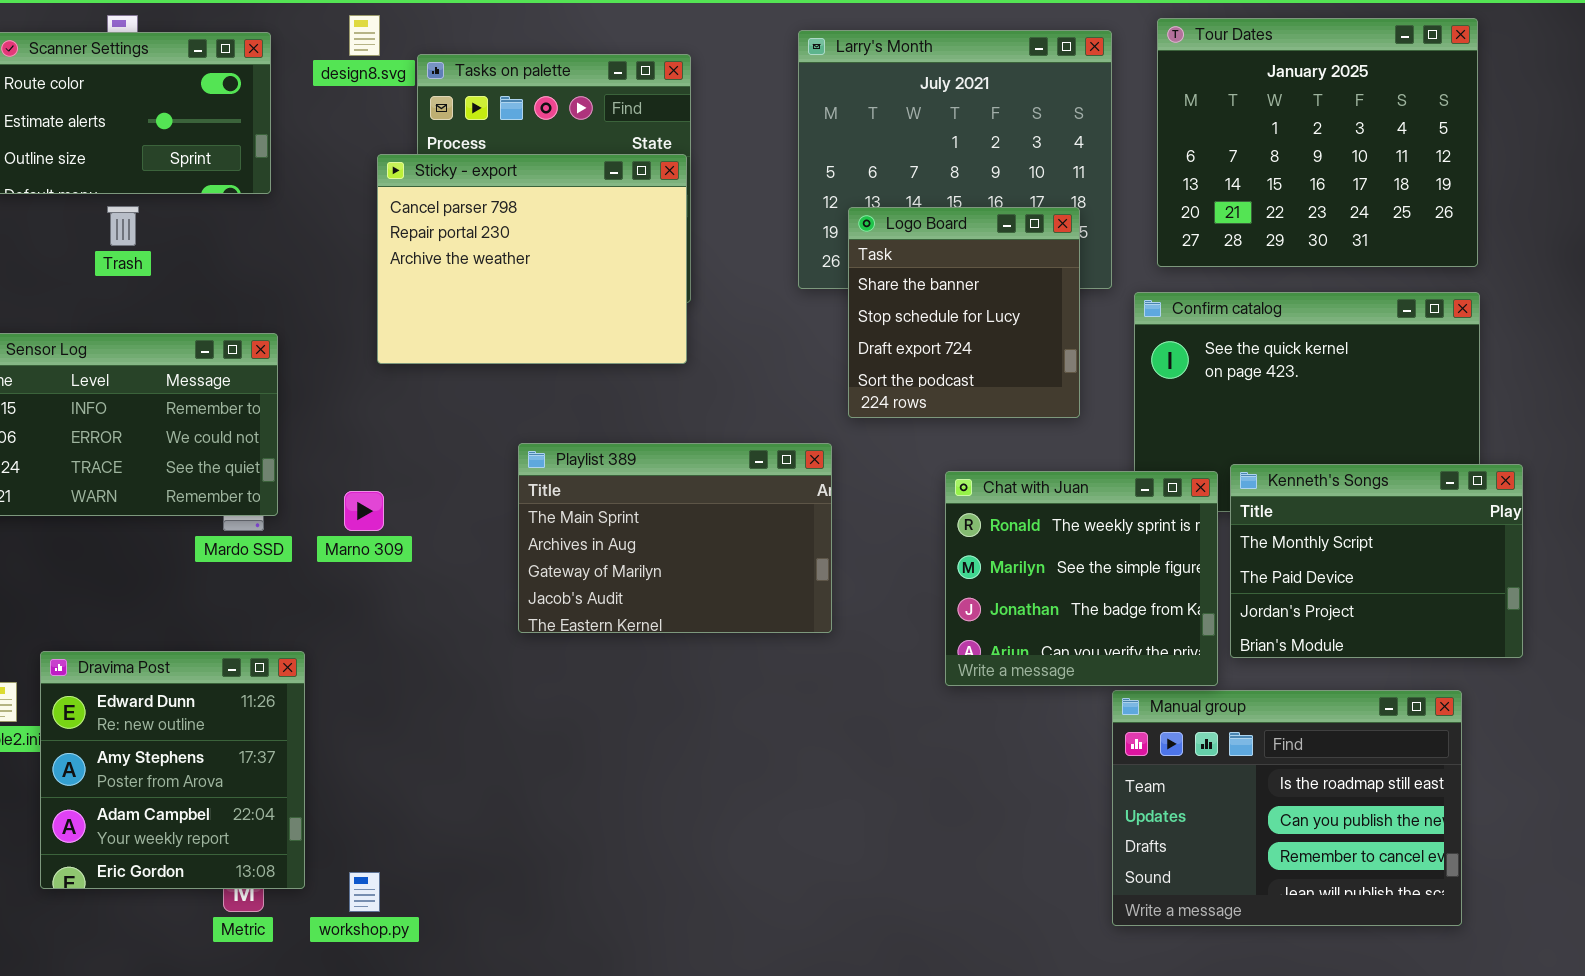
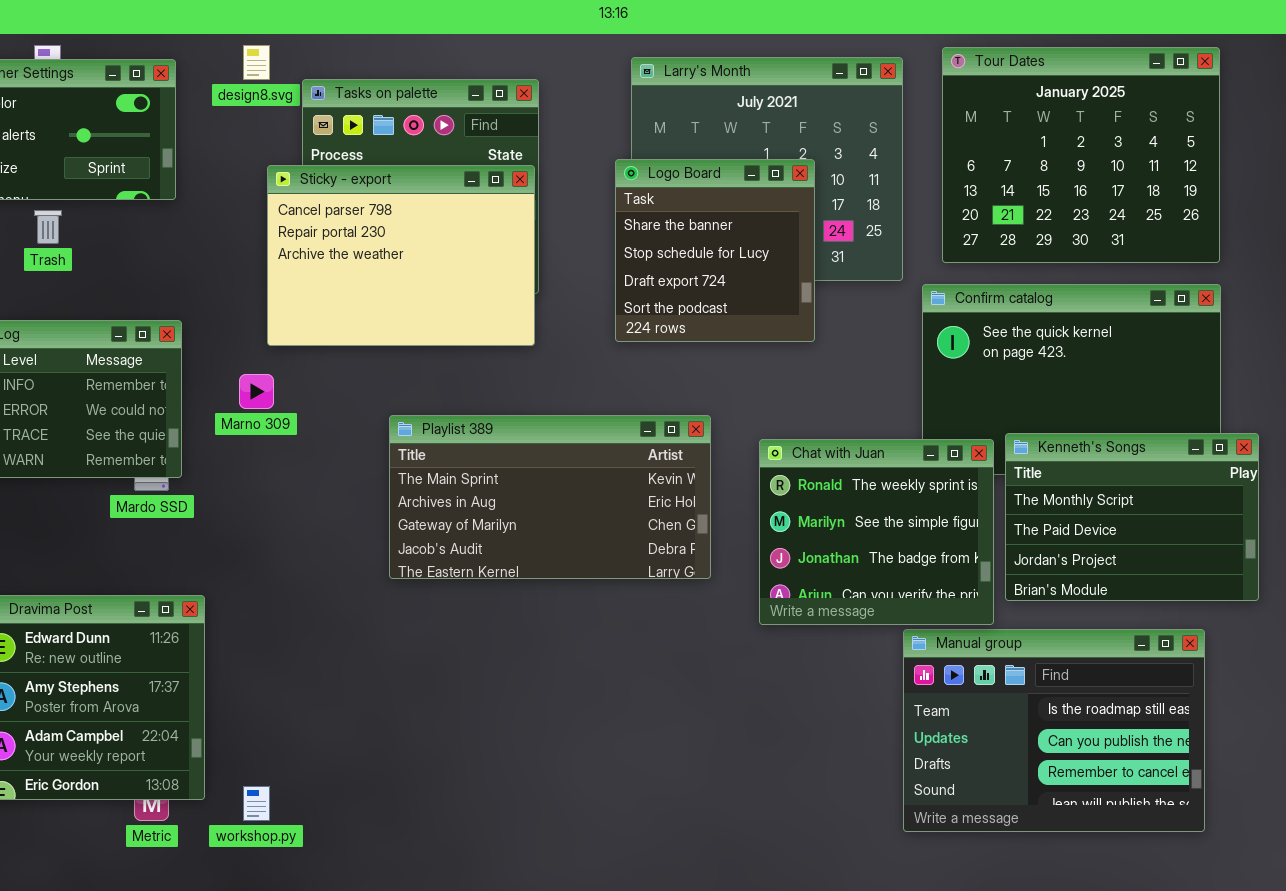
Logo Board: [848,207,1080,418] -> [615,159,815,342], moved
Playlist 389: [518,443,832,633] -> [389,415,711,579], resized
Marno 309: [344,491,384,531] -> [239,374,274,409], moved

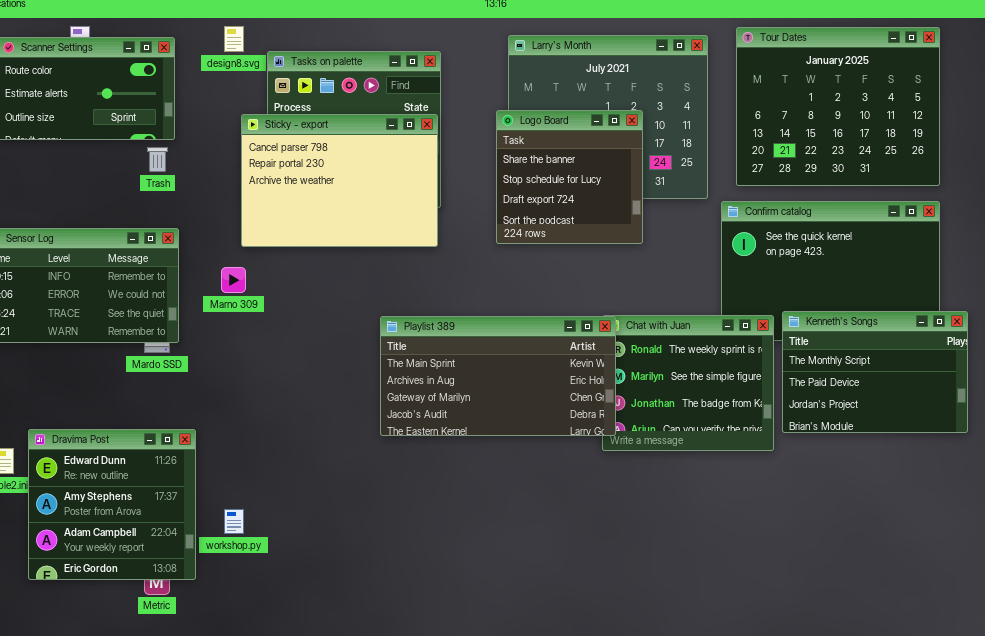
Trash: [34,210,62,244] -> [147,147,168,172], moved
Playlist 389: [389,415,711,579] -> [380,316,616,436], moved
Manual group: [903,629,1205,832] -> none, closed
workshop.py: [243,786,270,821] -> [224,509,244,534], moved

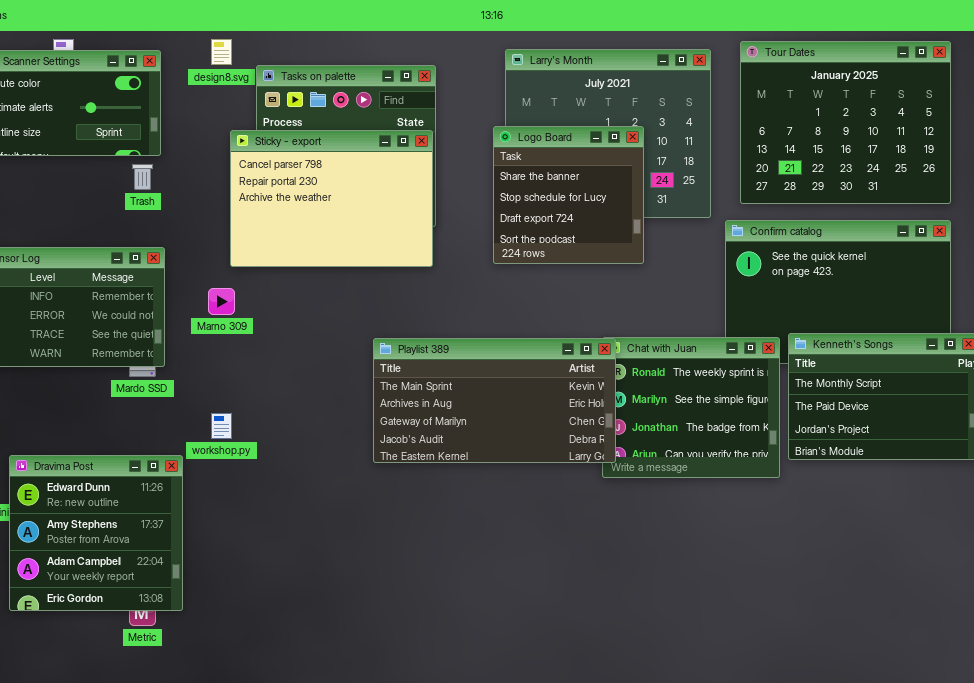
workshop.py: [224,509,244,534] -> [211,413,232,439], moved

